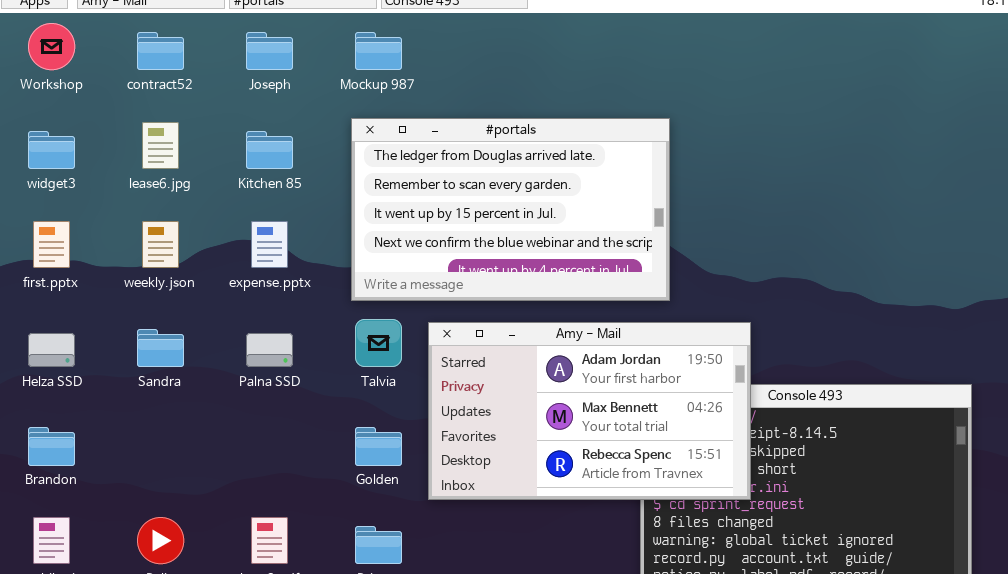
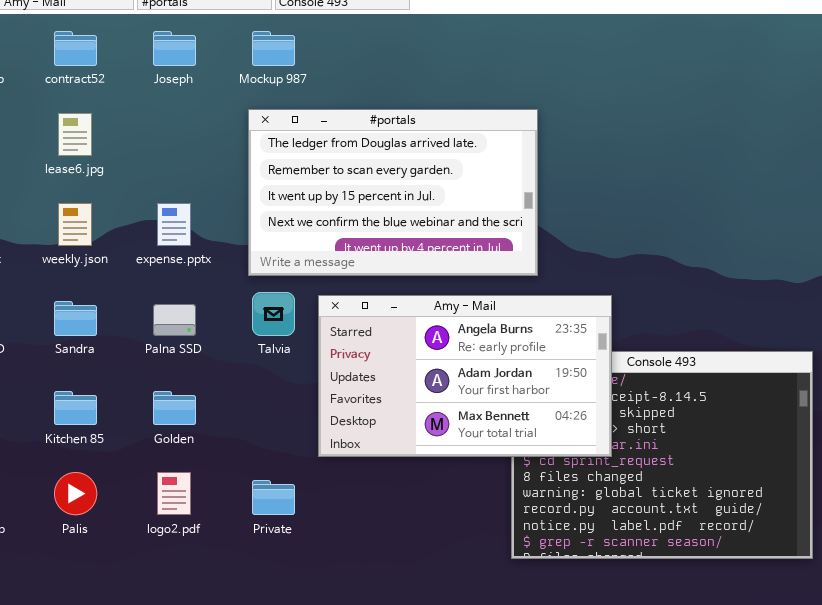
Kitchen 85: [246,131,293,169] -> [54,391,97,425], moved
Amy - Mail: [428,322,751,500] -> [318,295,612,457], scrolled up 1 row
Golden: [355,427,402,466] -> [153,391,196,425], moved

